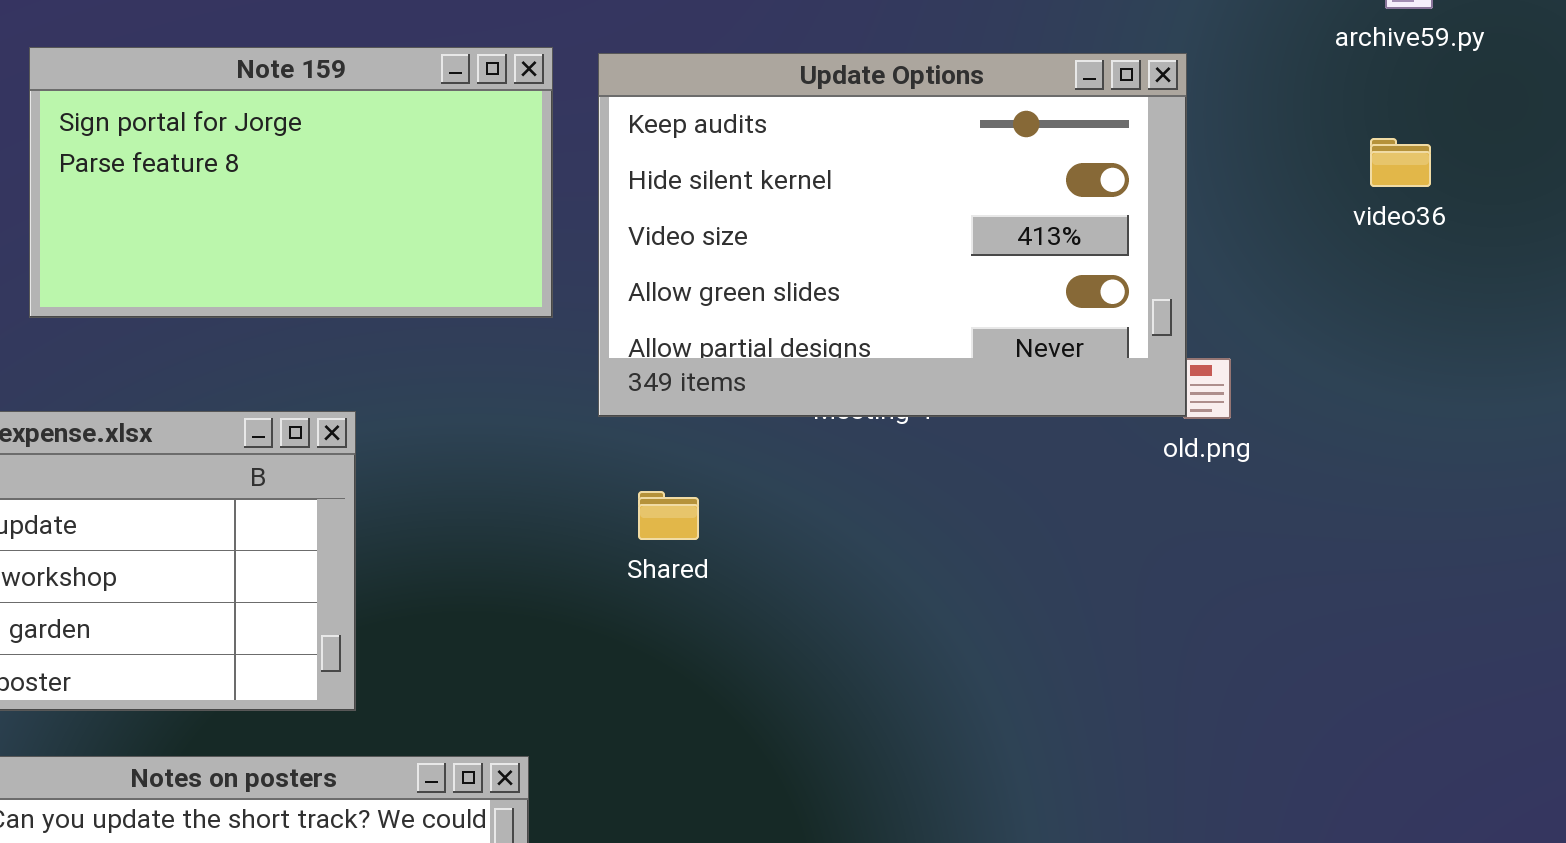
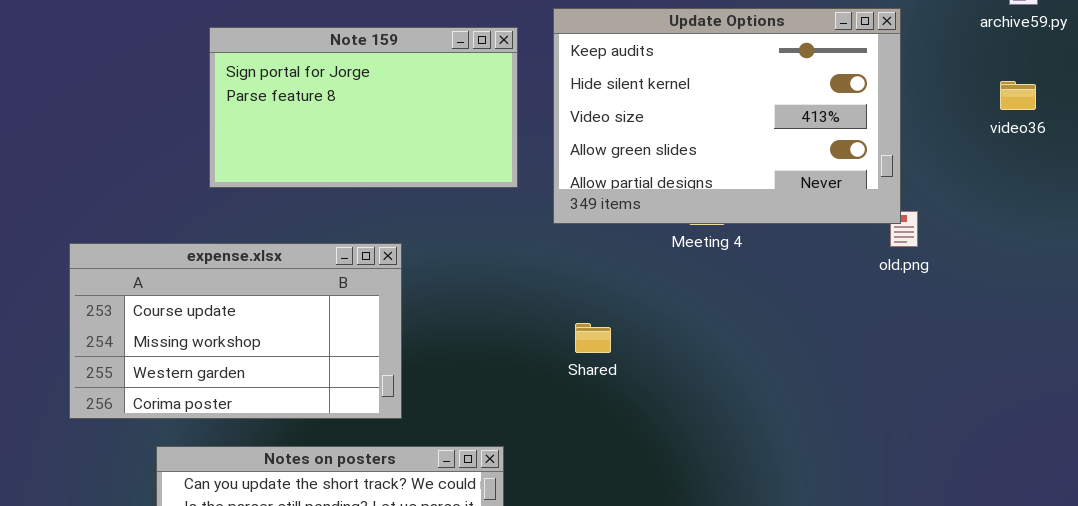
Update Options: [598,53,1187,417] -> [553,8,901,224], moved
Shared: [638,491,699,540] -> [575,323,611,353], moved

